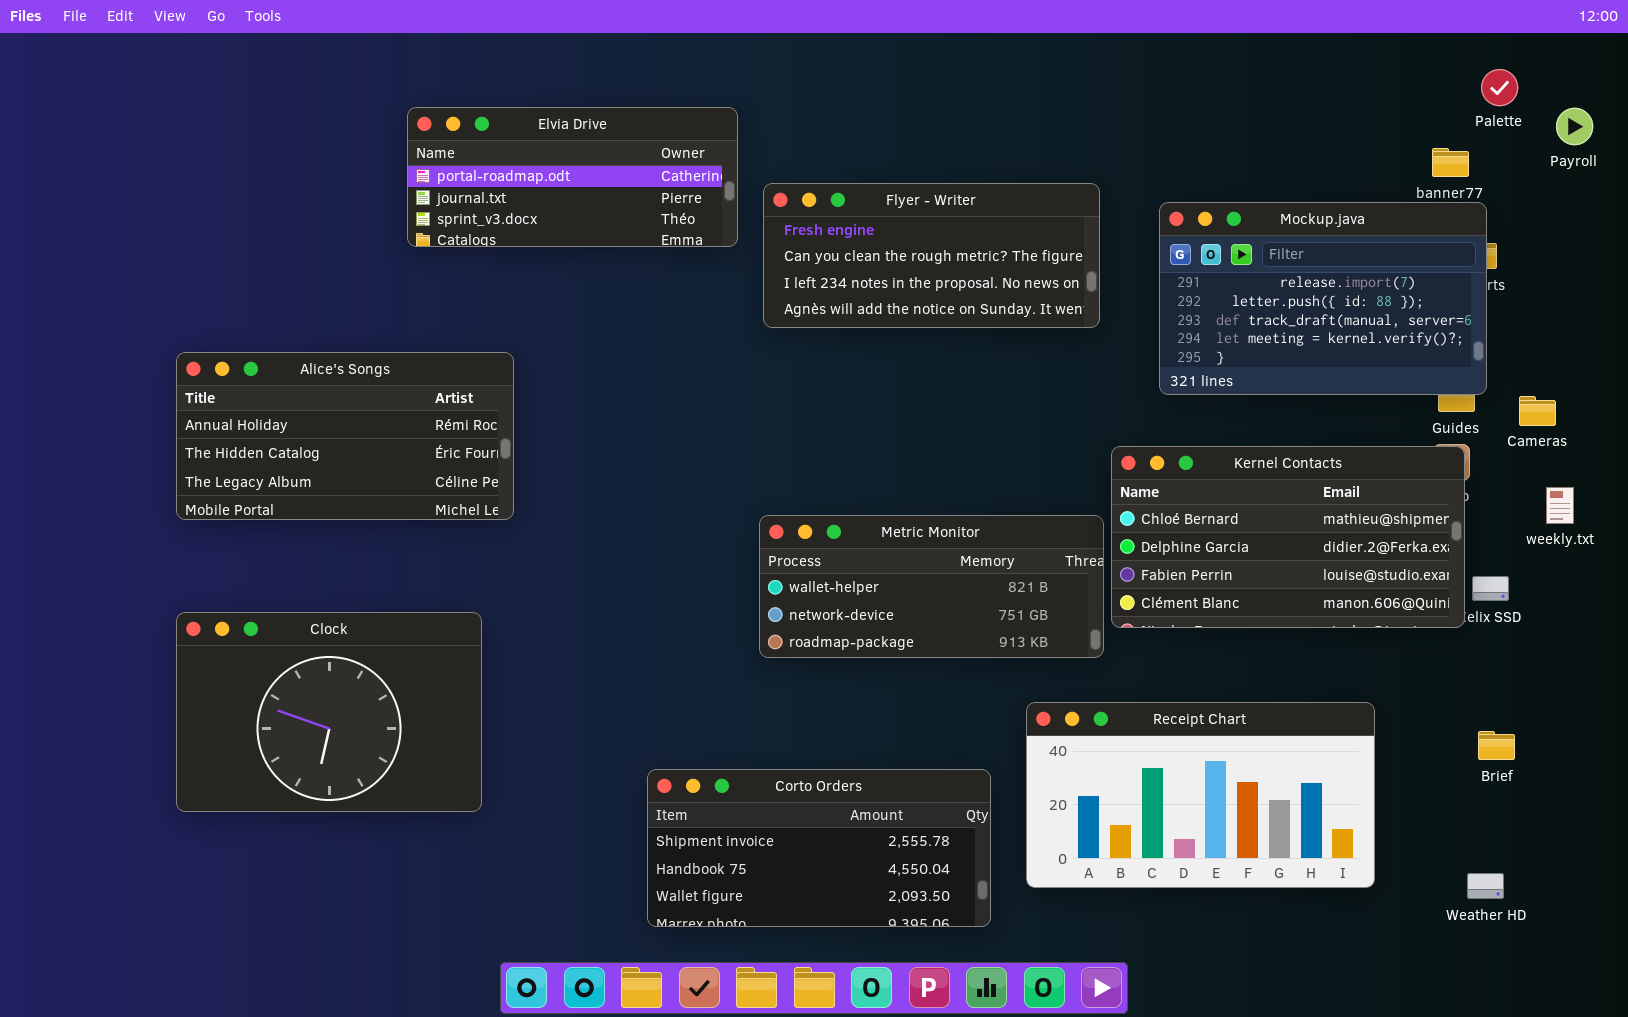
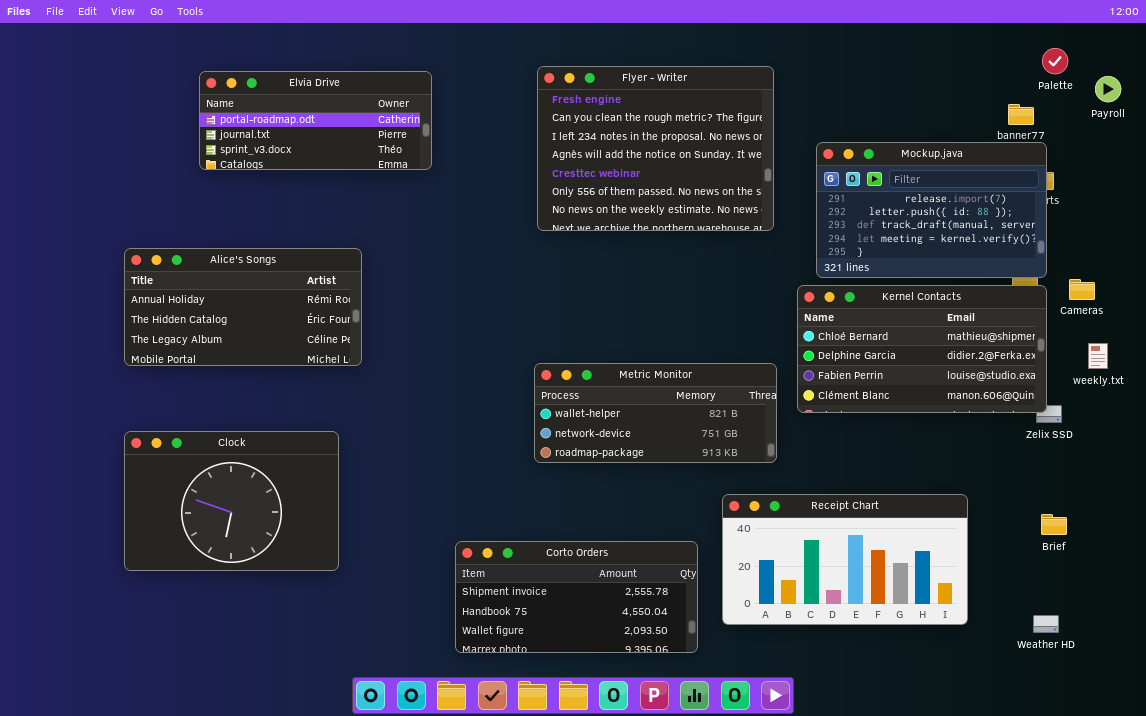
Elvia Drive: [407,107,738,247] -> [199,71,432,170], moved
Flyer - Writer: [763,183,1100,328] -> [537,66,774,231], resized
Kernel Contacts: [1111,446,1465,628] -> [797,285,1047,413], moved

